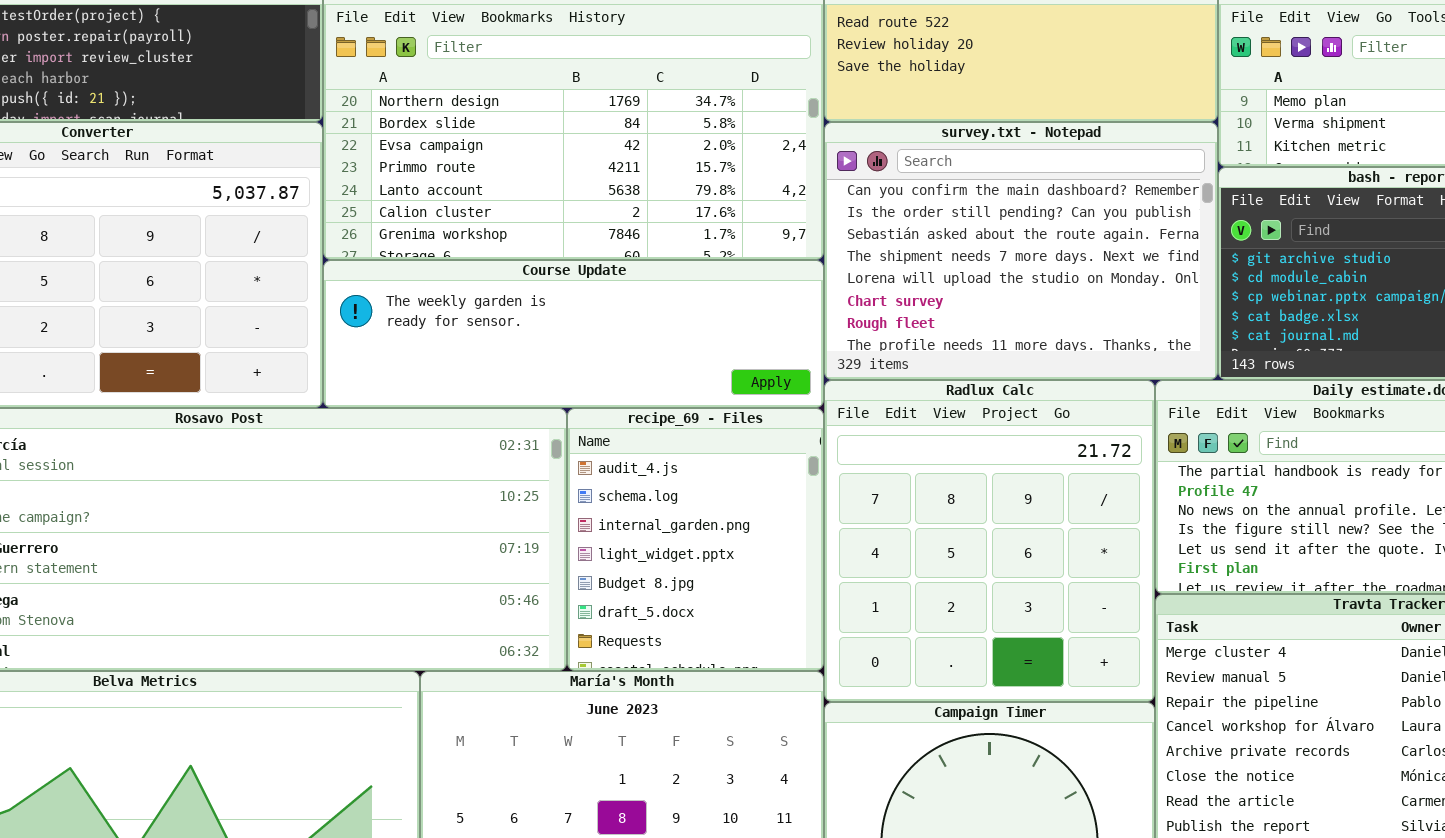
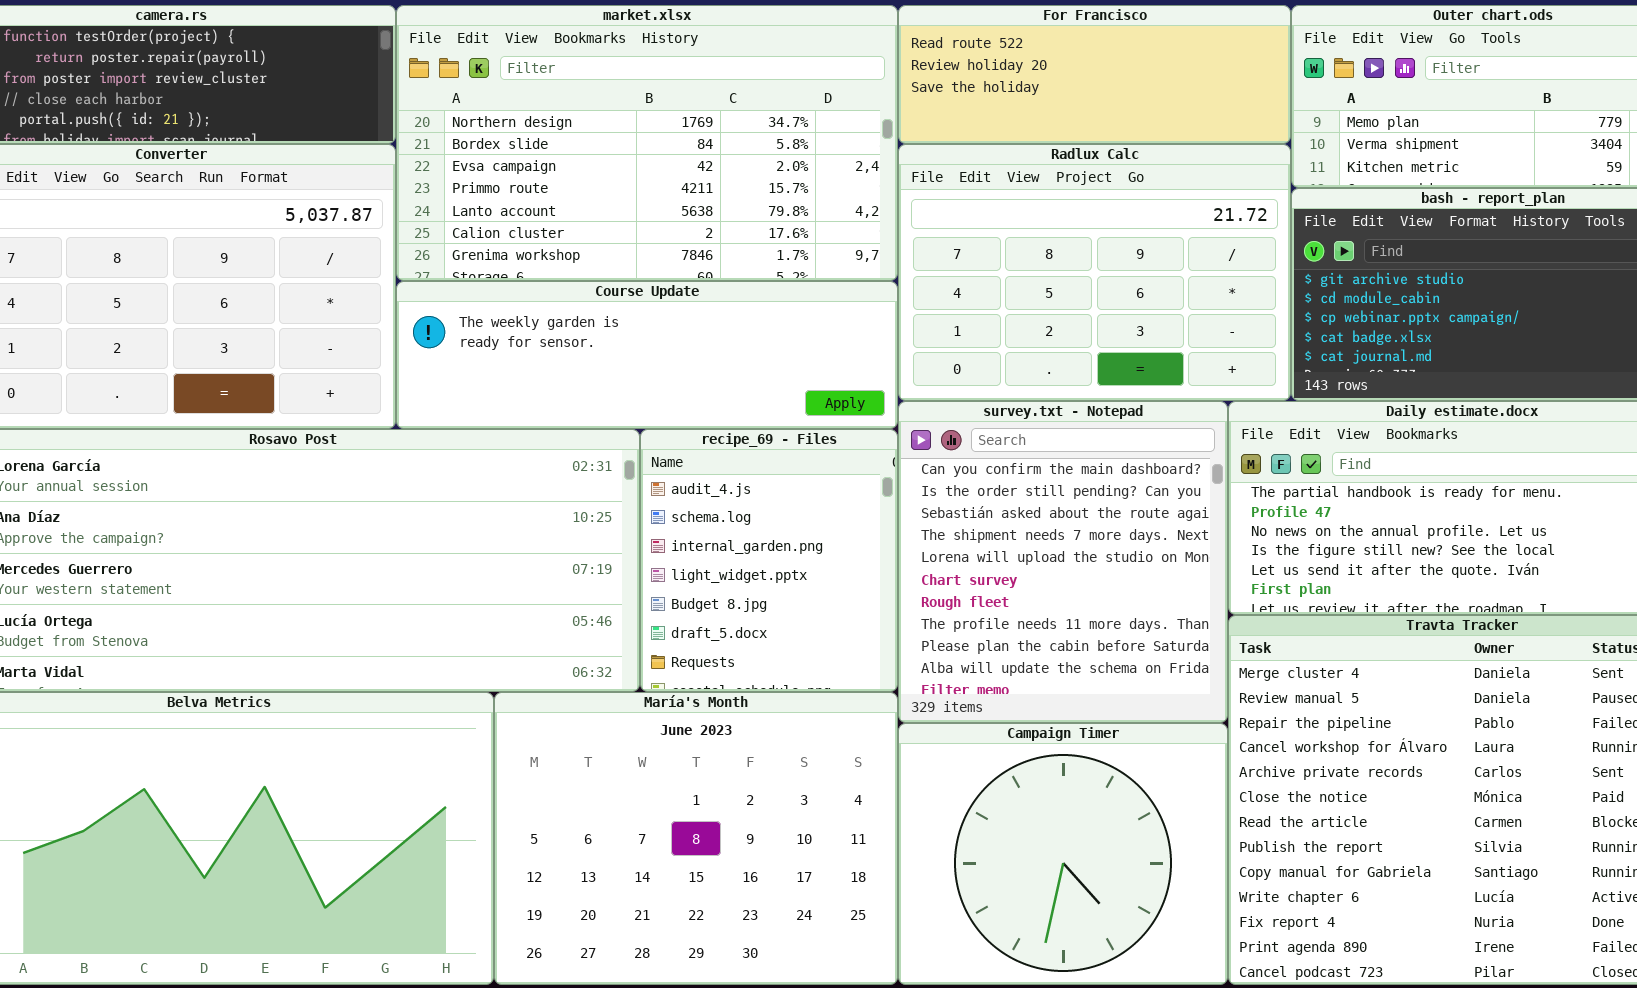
survey.txt - Notepad: [824,122,1218,380] -> [898,401,1228,723], moved, resized
Radlux Calc: [824,380,1155,702] -> [898,144,1291,401], moved, resized

